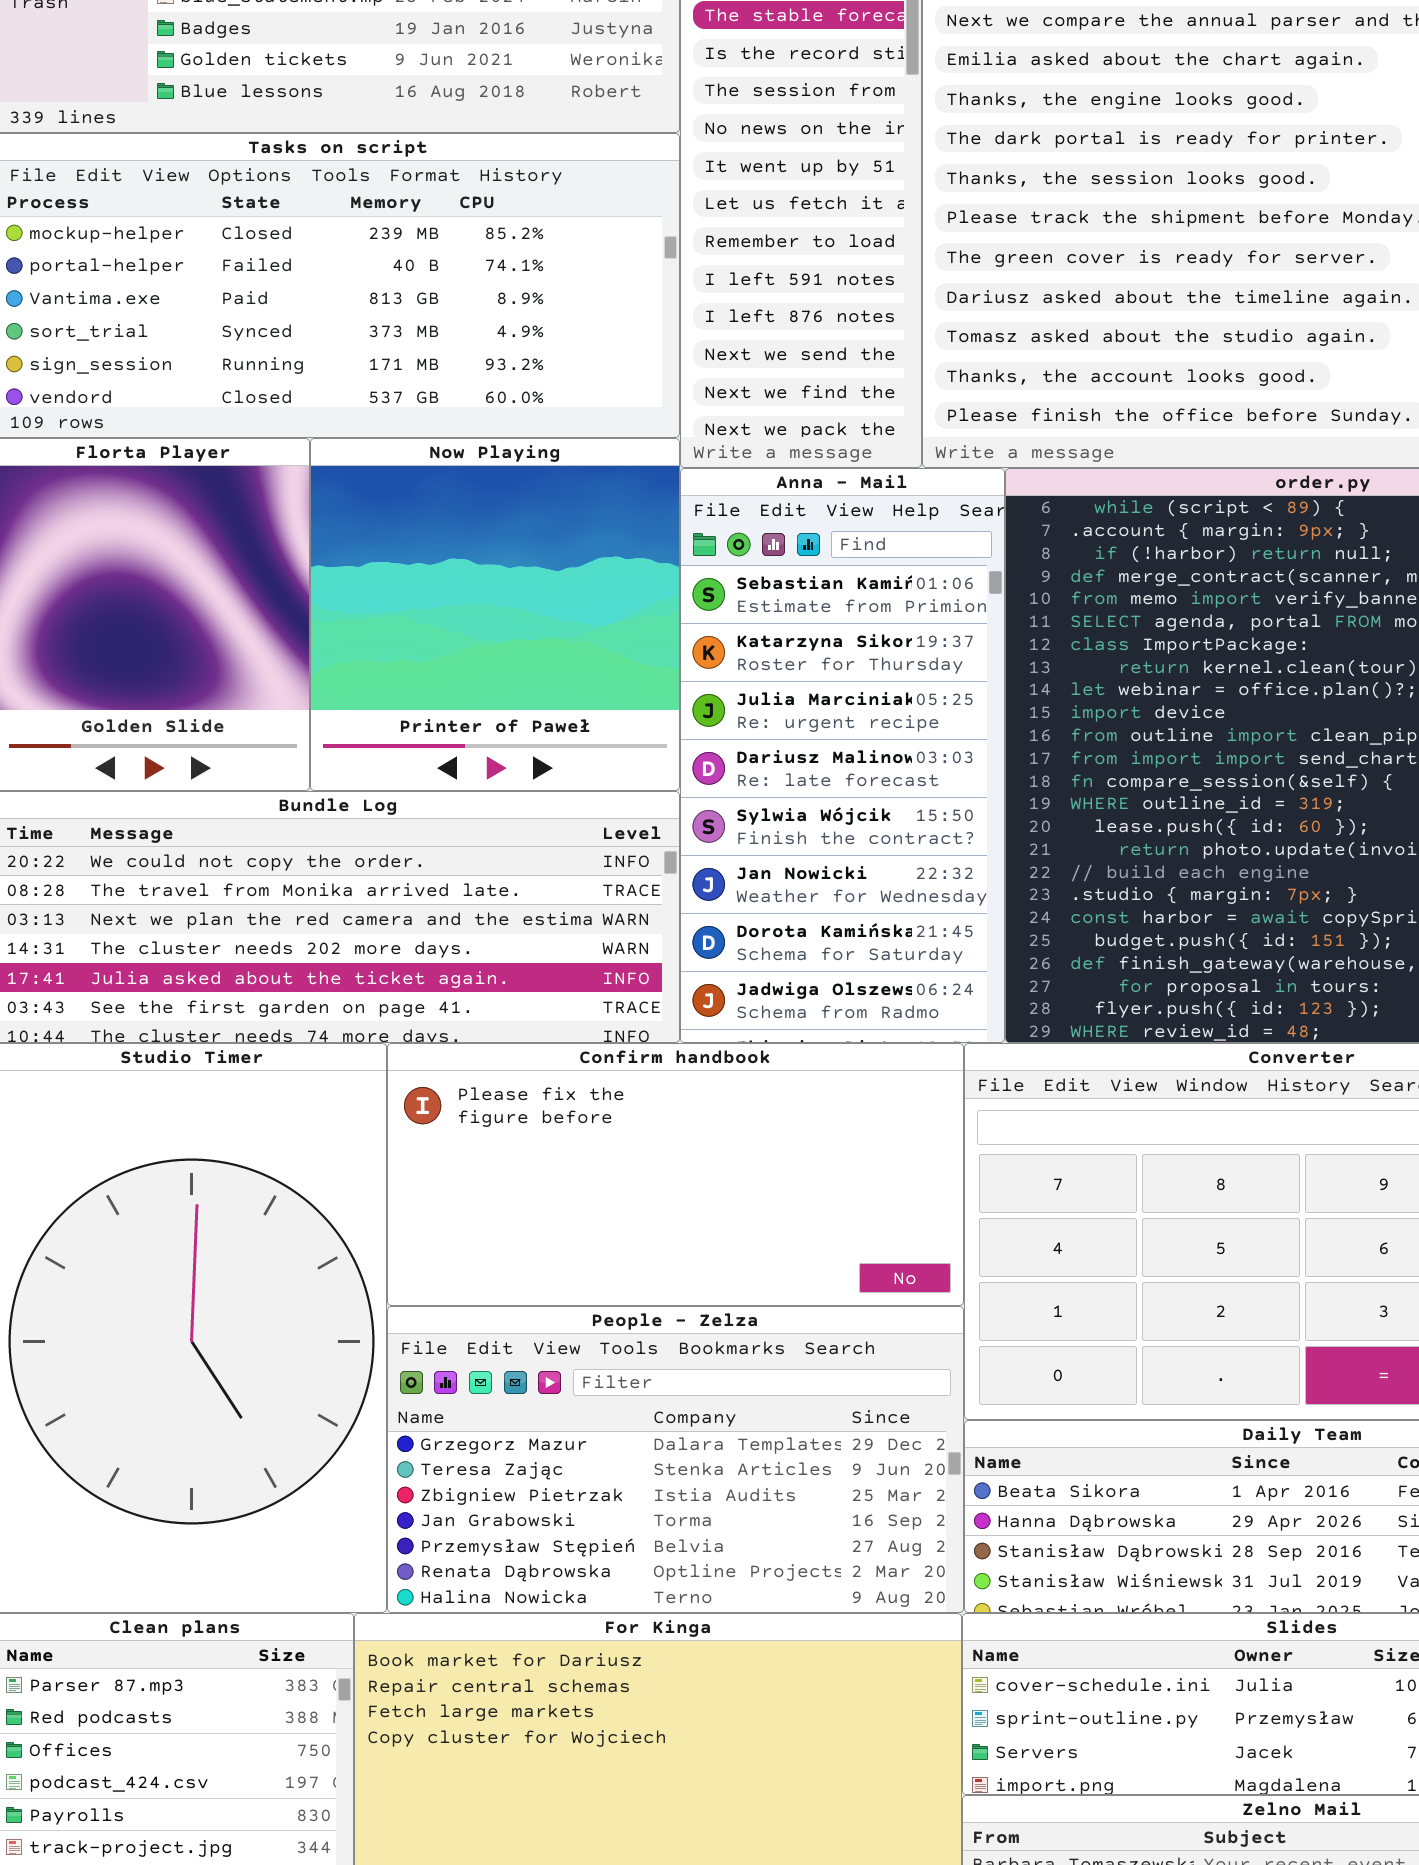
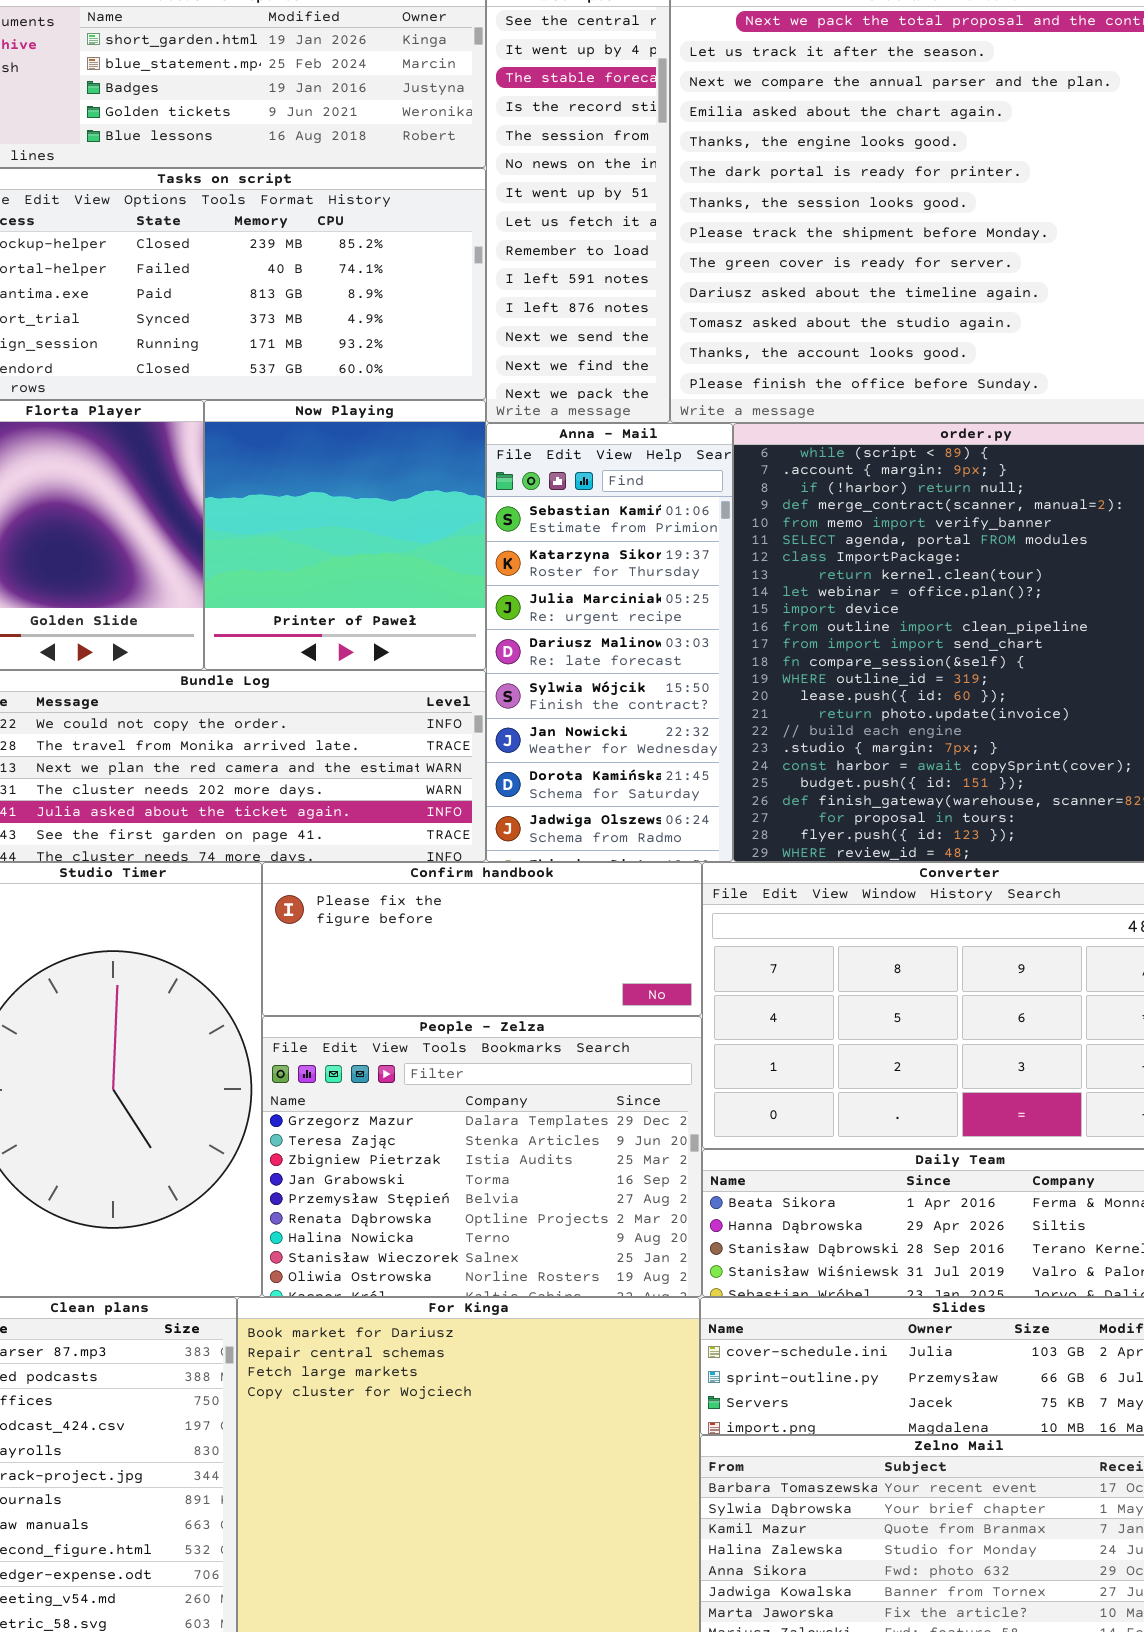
Confirm handbook: [387,1043,964,1306] -> [262,862,702,1016], resized
People - Zelza: [387,1306,964,1613] -> [262,1016,702,1297], resized

